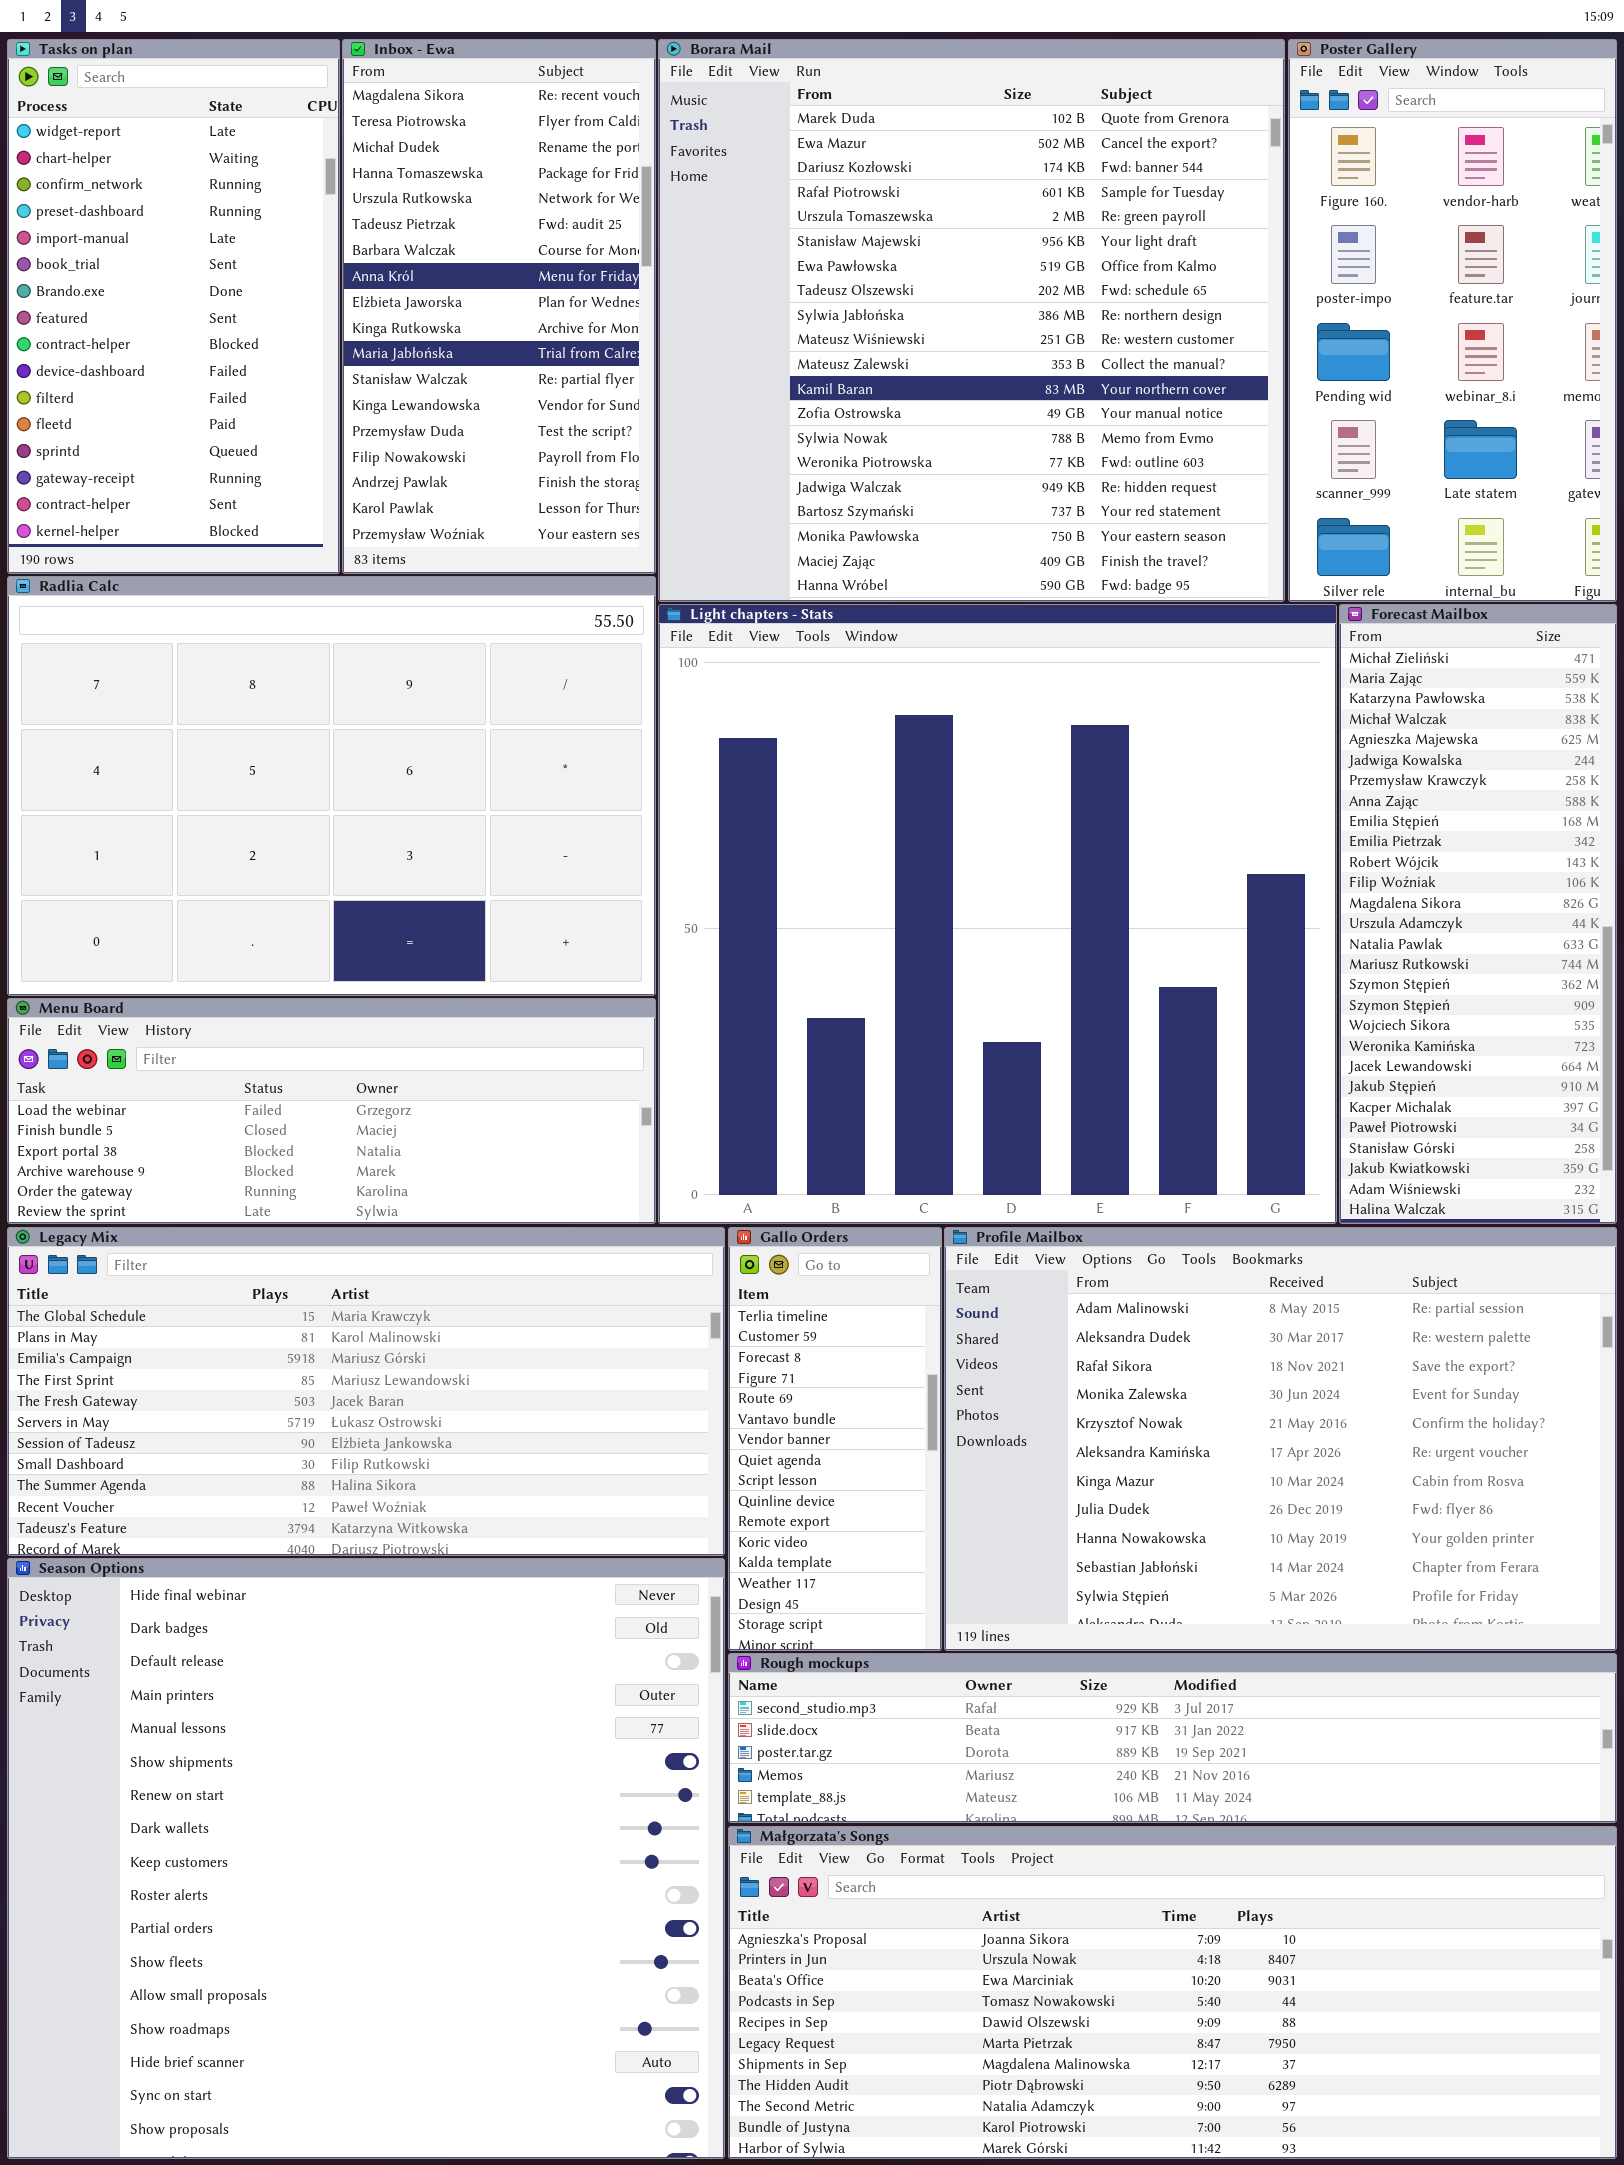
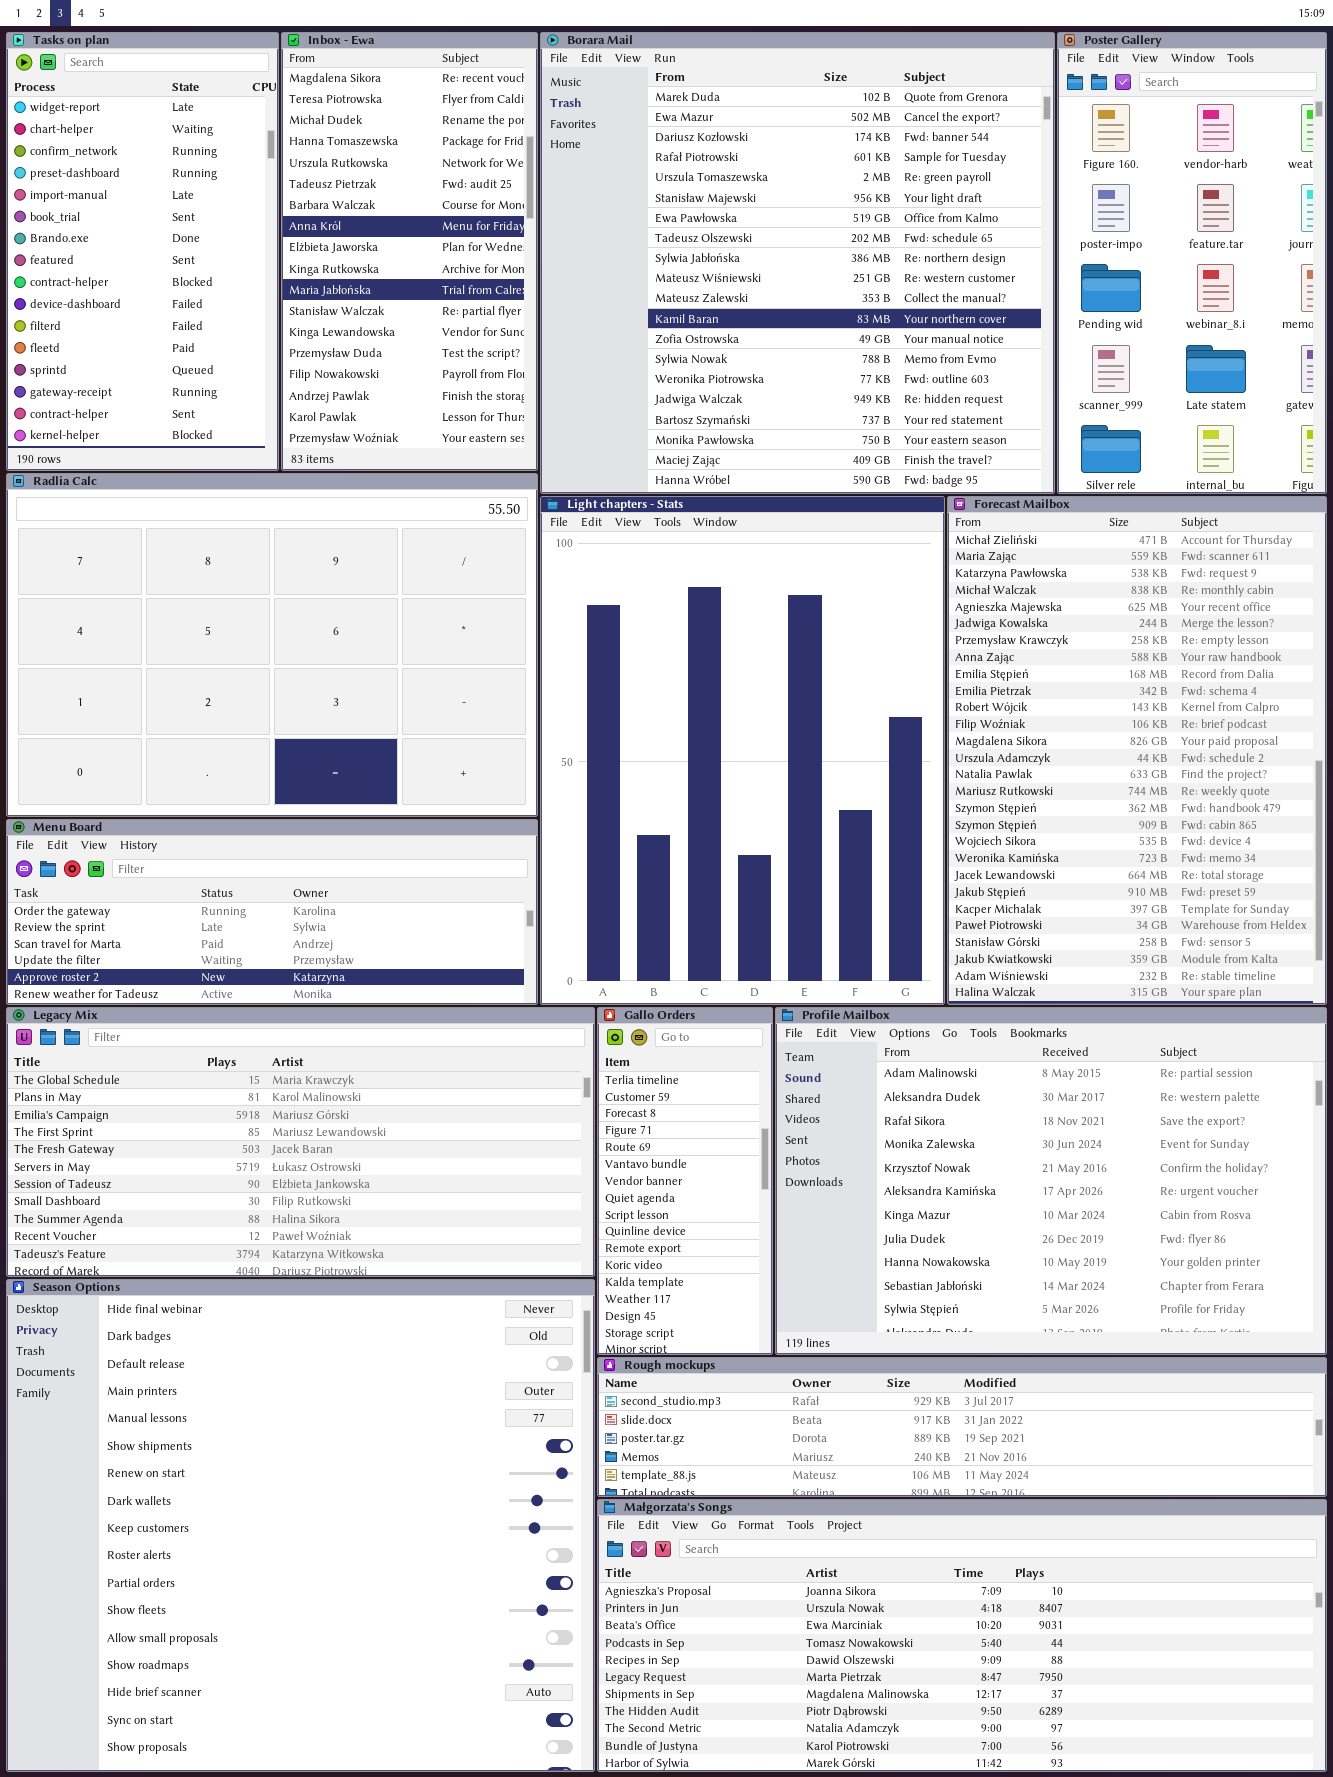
Light chapters - Stats: [658,604,1337,1224] -> [540,496,945,1005], resized
Forecast Mailbox: [1339,604,1617,1224] -> [947,496,1327,1005], resized
Menu Board: [7,998,656,1224] -> [6,819,538,1005], scrolled down 4 rows

